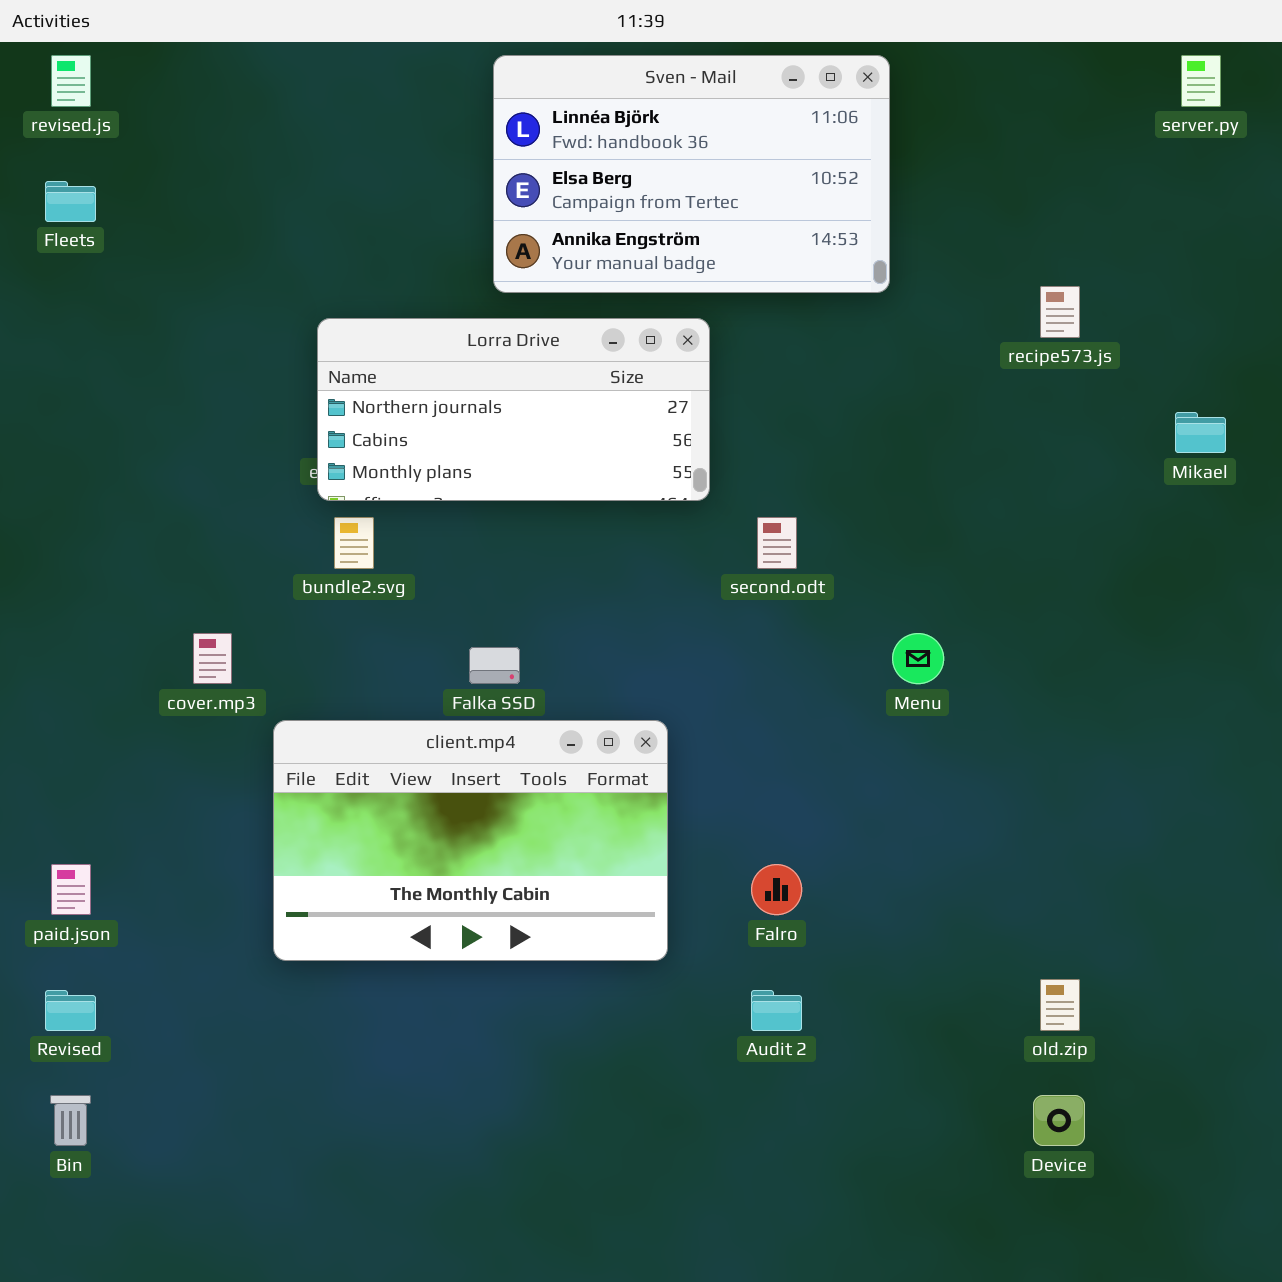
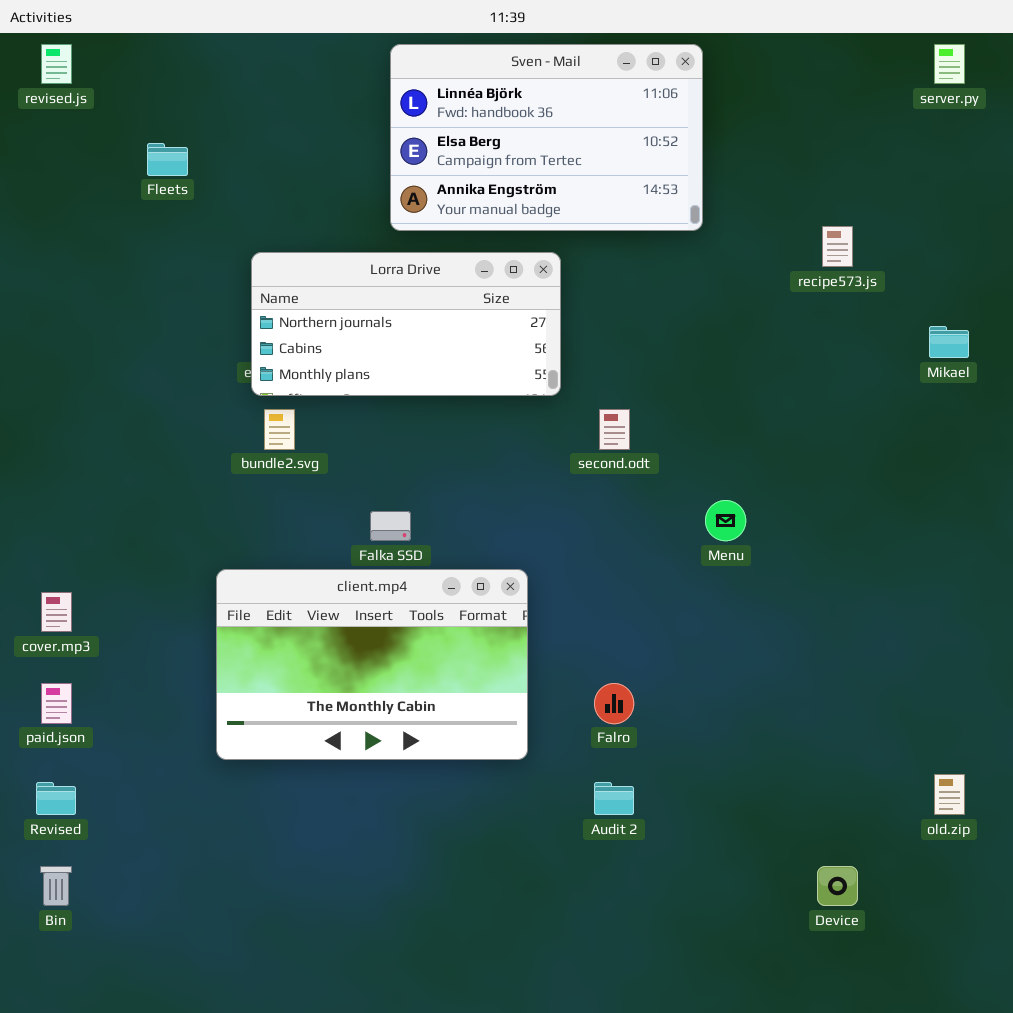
Fleets: [45,181,96,222] -> [147,143,188,176], moved
cover.mp3: [193,633,232,684] -> [41,592,72,632], moved
old.zip: [1040,979,1080,1031] -> [934,774,965,815], moved

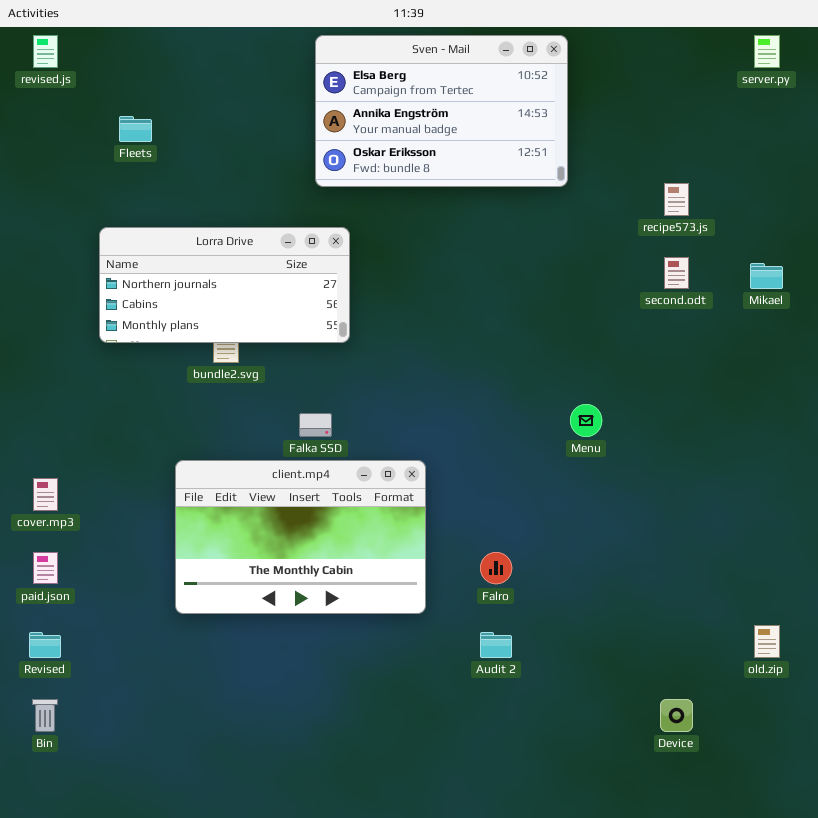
Sven - Mail: [390,44,703,231] -> [315,35,568,187], scrolled down 1 row
Lorra Drive: [251,252,561,396] -> [99,227,350,343], moved
second.odt: [599,409,630,450] -> [664,257,689,289], moved

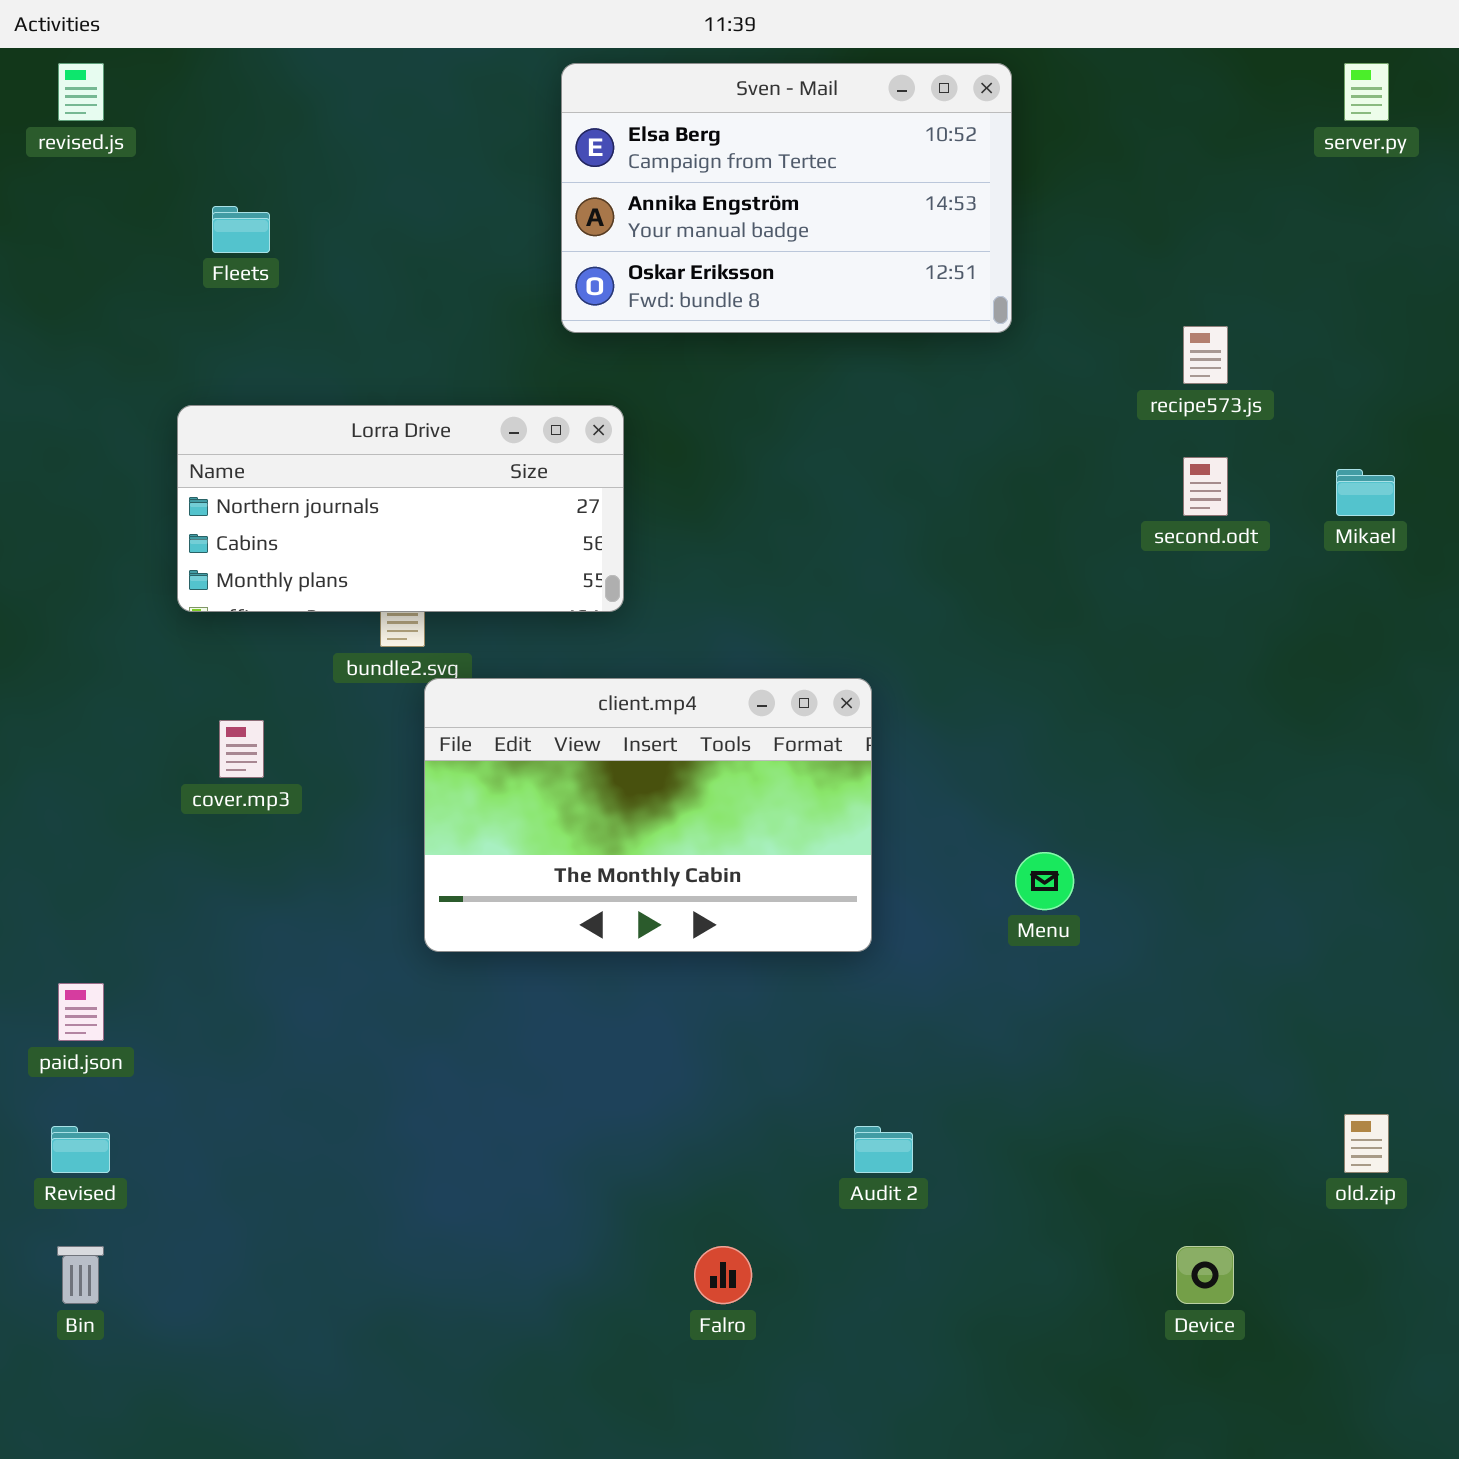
Menu: [570,404,602,437] -> [1015,852,1074,910], moved
client.mp4: [175,460,426,614] -> [424,678,872,952], moved
cover.mp3: [33,478,58,511] -> [219,720,264,778], moved
Falro: [480,552,512,584] -> [694,1246,752,1304], moved

